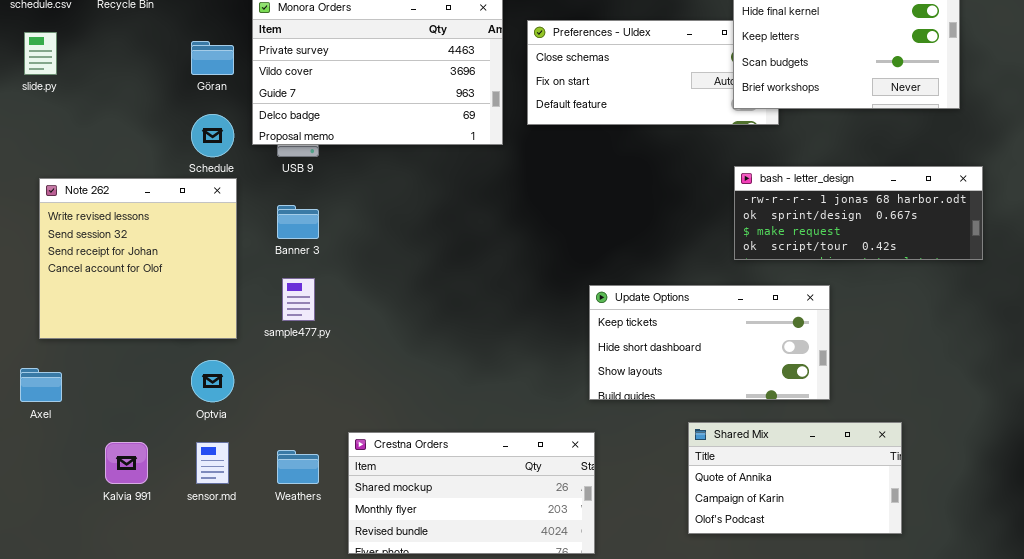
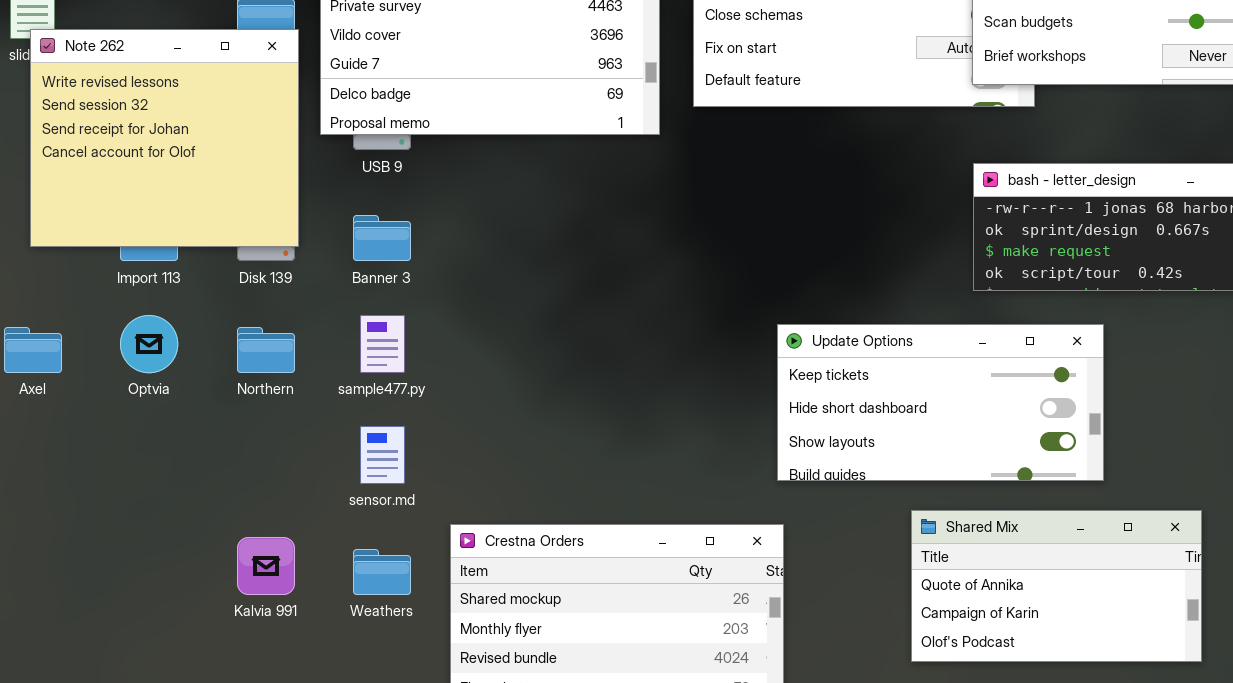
Note 262: [39,178,237,339] -> [30,29,299,247], moved
Optvia: [191,360,234,402] -> [120,315,178,373], moved
Axel: [20,368,62,402] -> [4,327,62,373], moved
Kalvia 991: [105,442,148,484] -> [237,537,295,595], moved
sensor.md: [196,442,229,484] -> [360,426,405,484], moved

